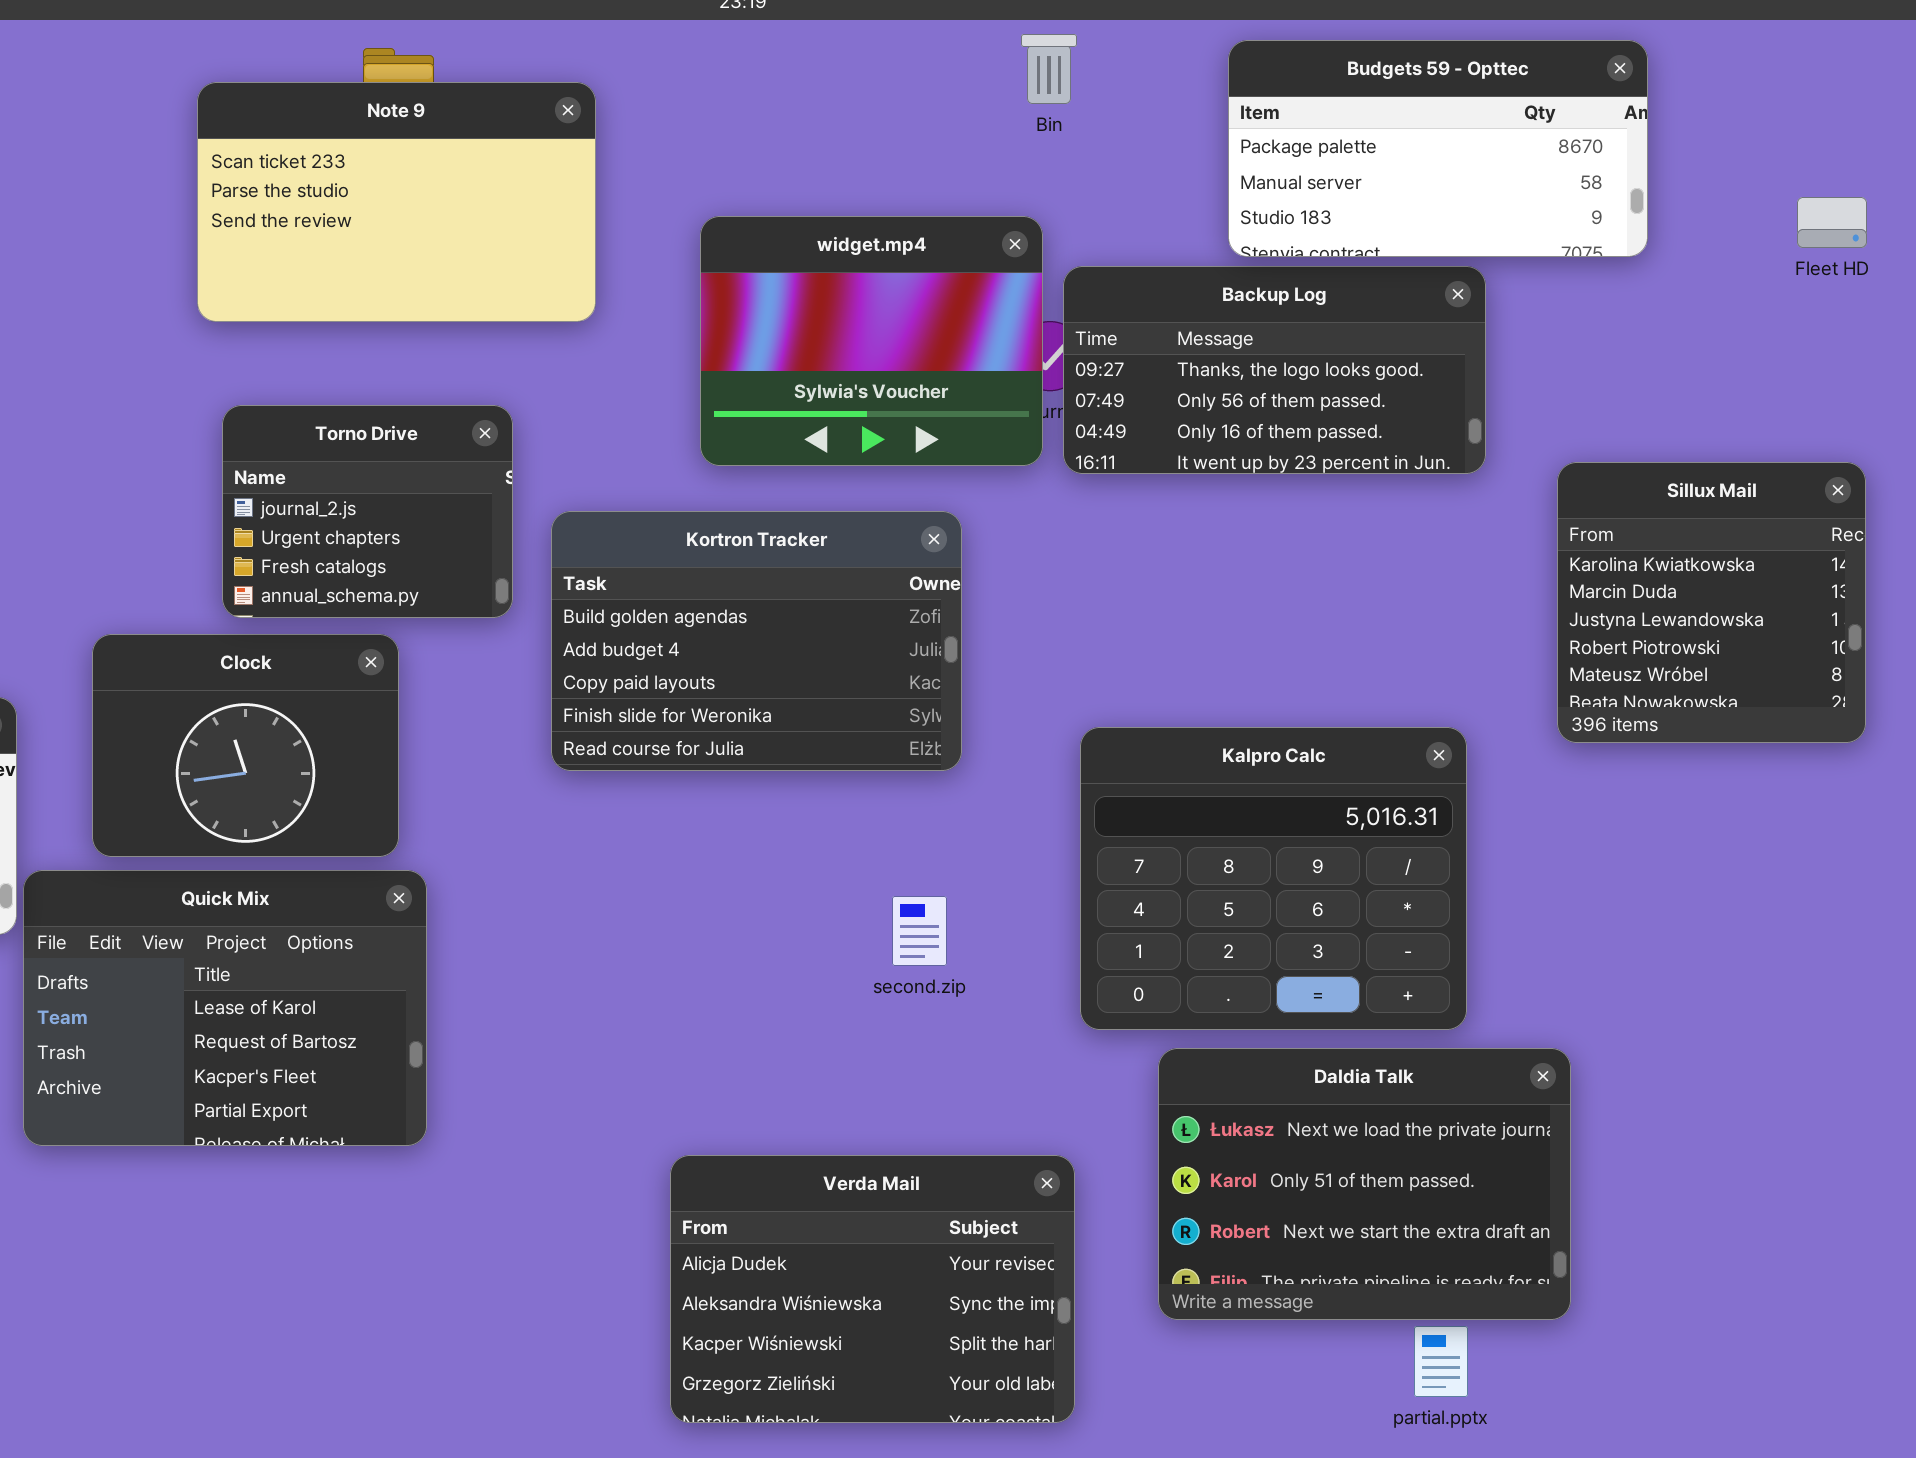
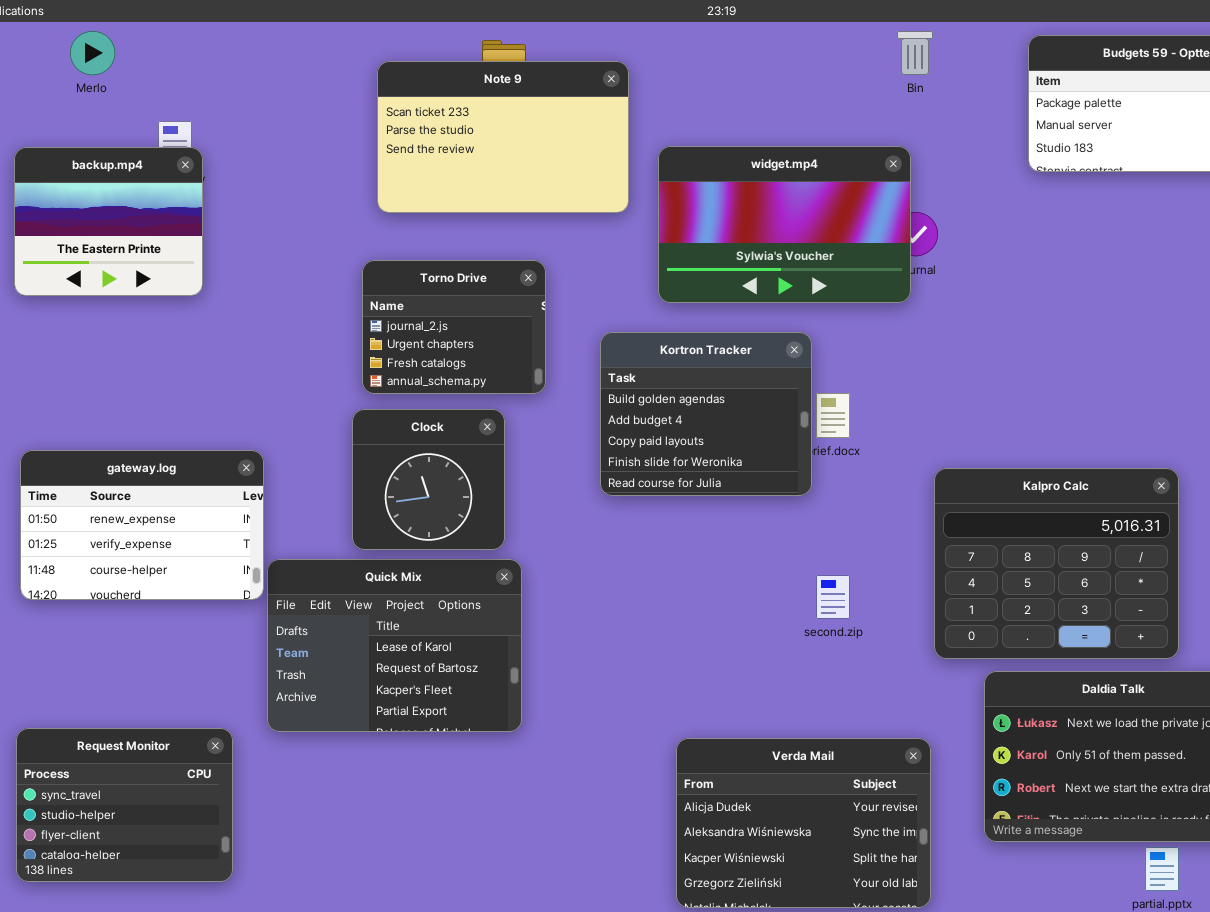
widget.mp4: [700,216,1043,466] -> [658,146,911,303], resized
Backup Log: [1063,266,1486,474] -> none, closed
Torno Drive: [222,405,513,618] -> [362,260,546,394], moved
Kortron Tracker: [551,511,962,771] -> [600,332,812,496], resized
Clock: [92,634,399,857] -> [352,409,505,550], resized

